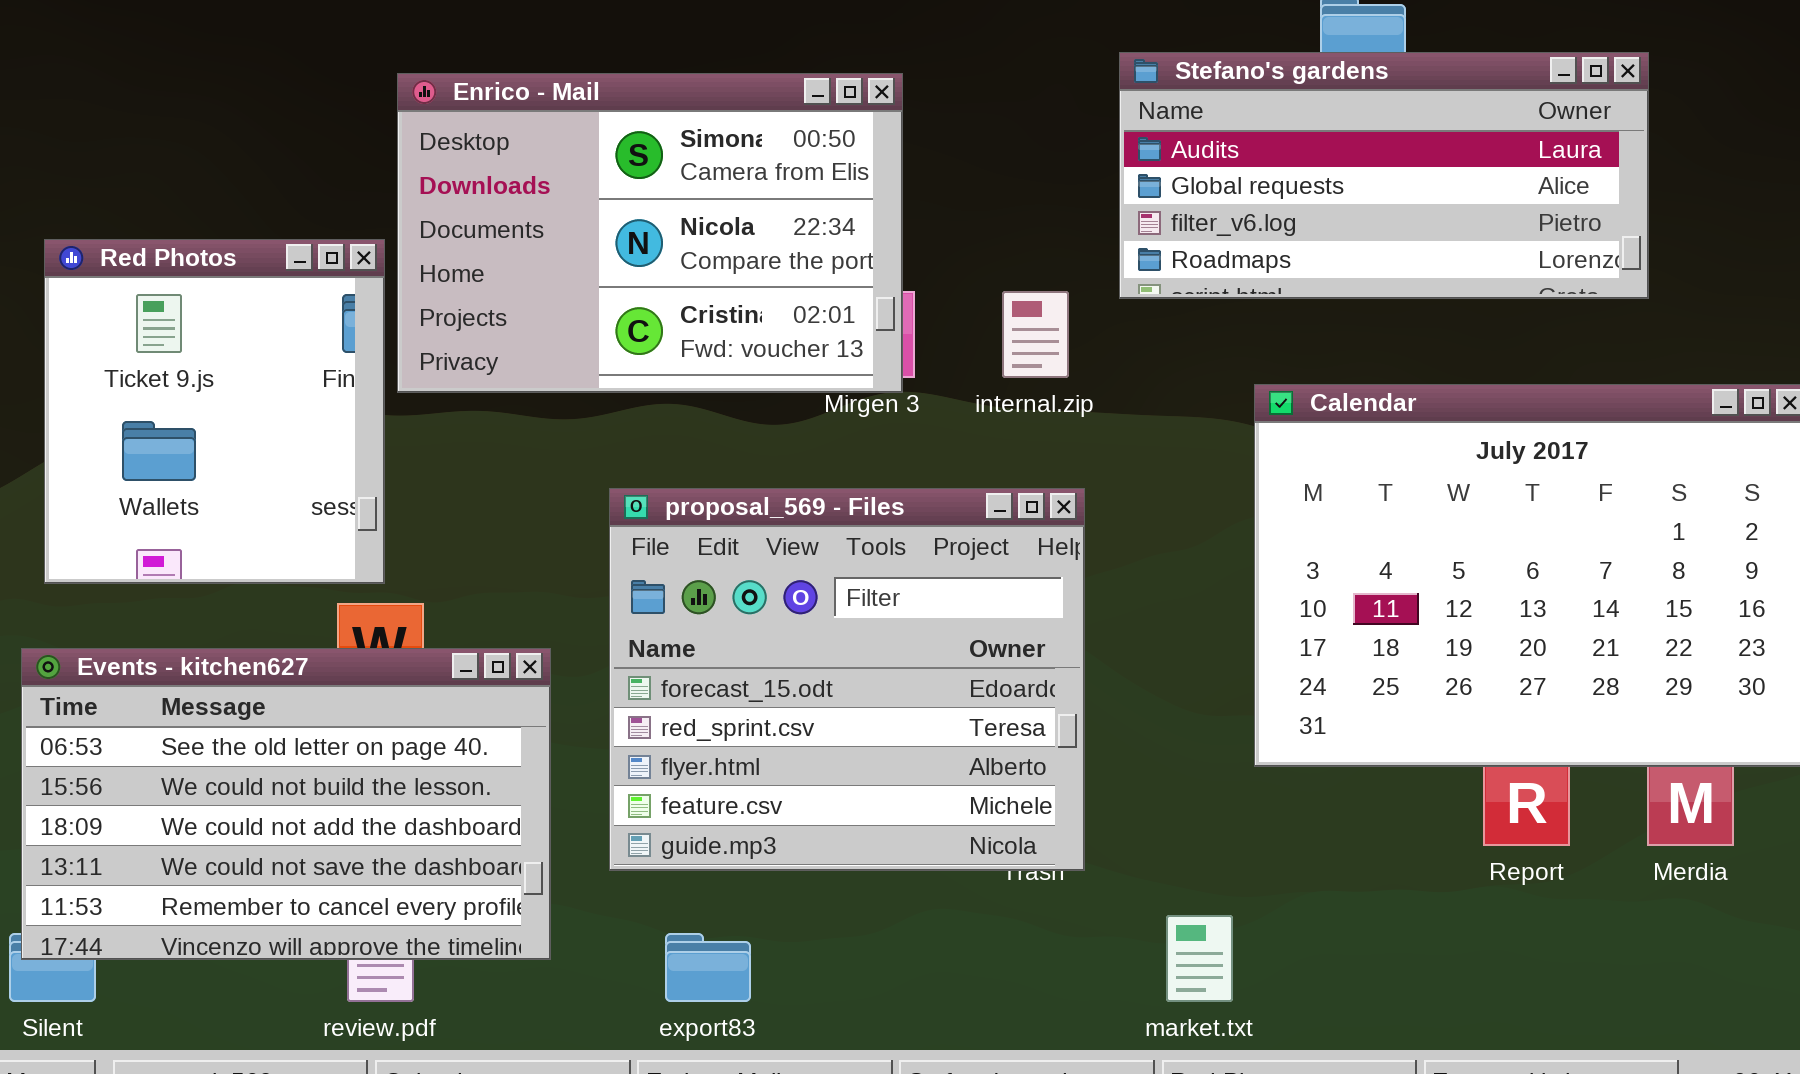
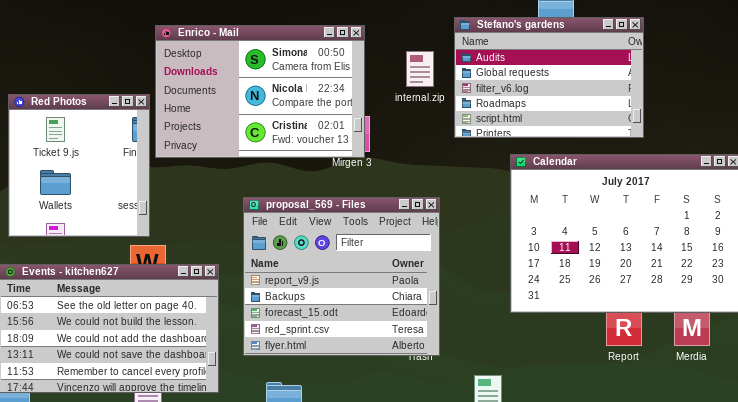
Stefano's gardens: [1119,52,1649,299] -> [454,17,644,138], resized
internal.zip: [1002,291,1069,378] -> [406,51,434,87], moved
proposal_569 - Files: [609,488,1085,871] -> [243,197,440,356], scrolled up 2 rows

